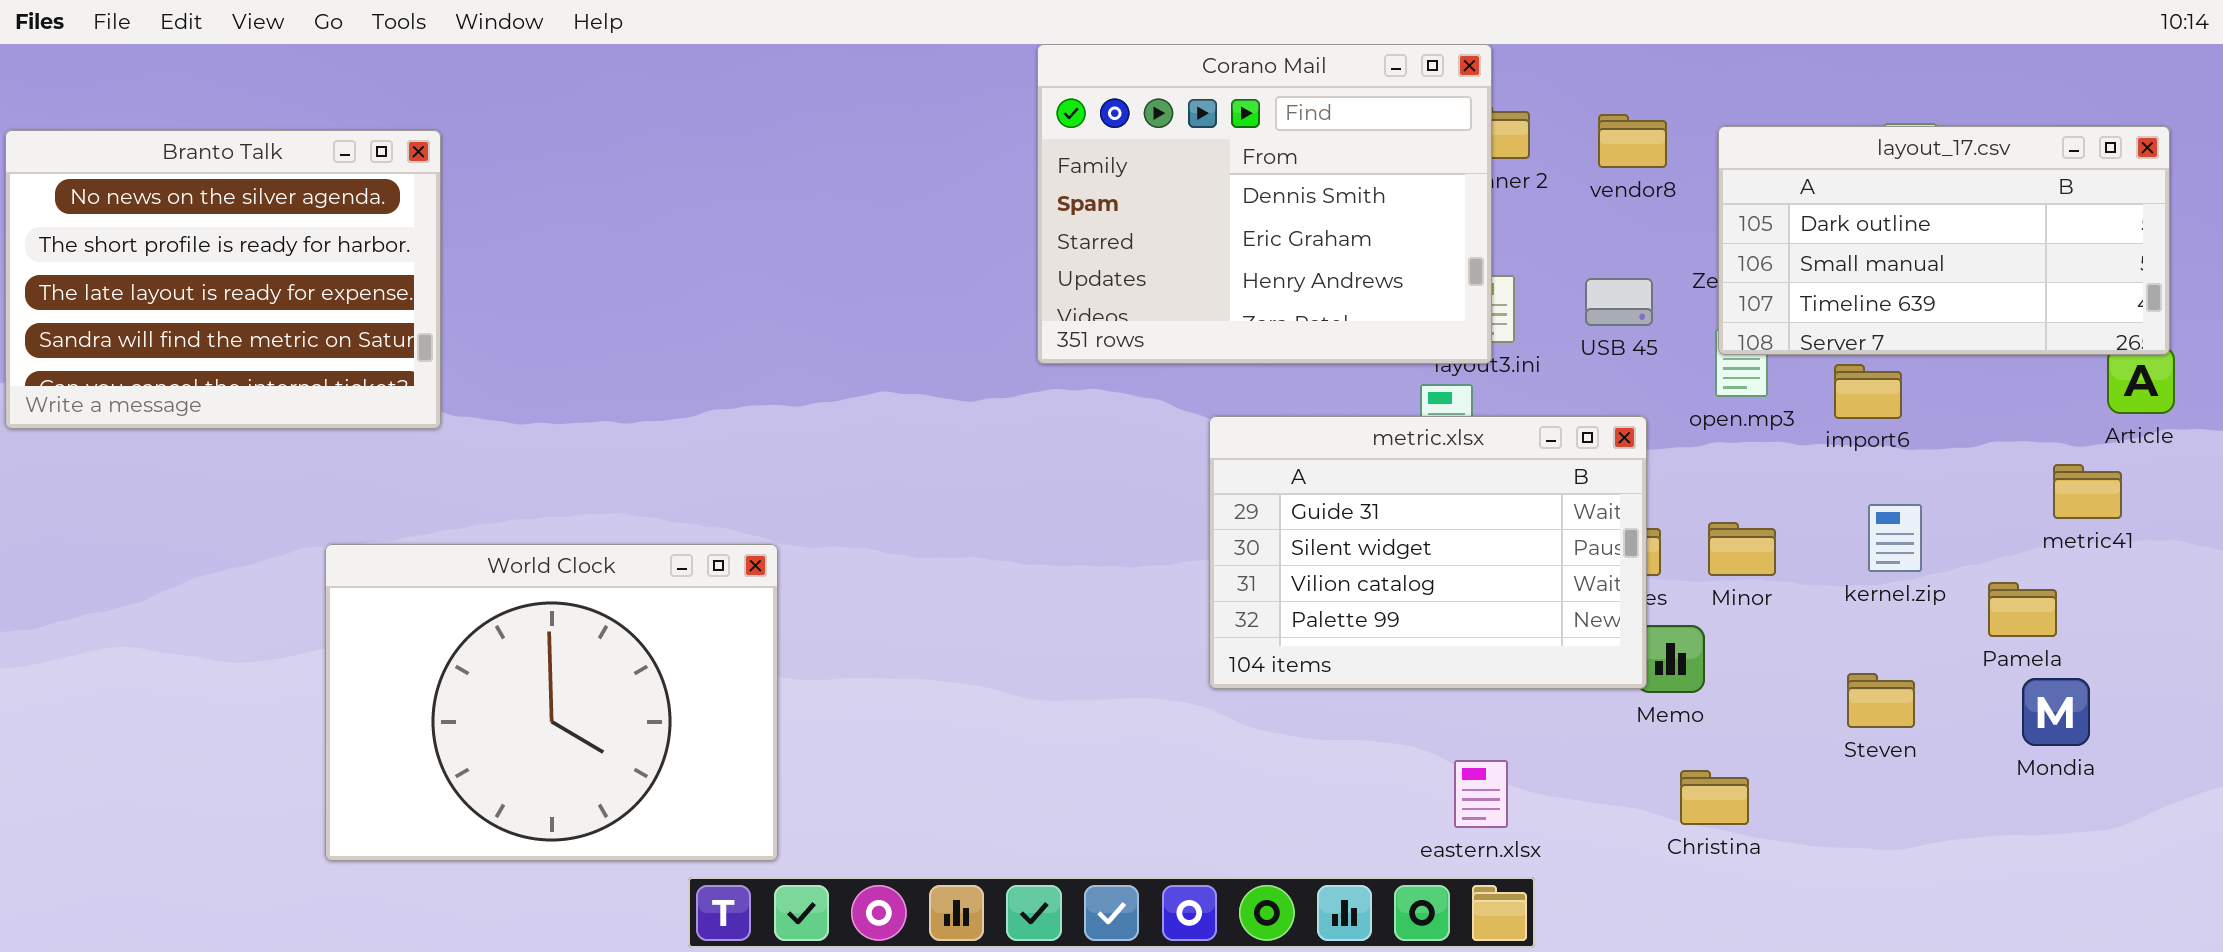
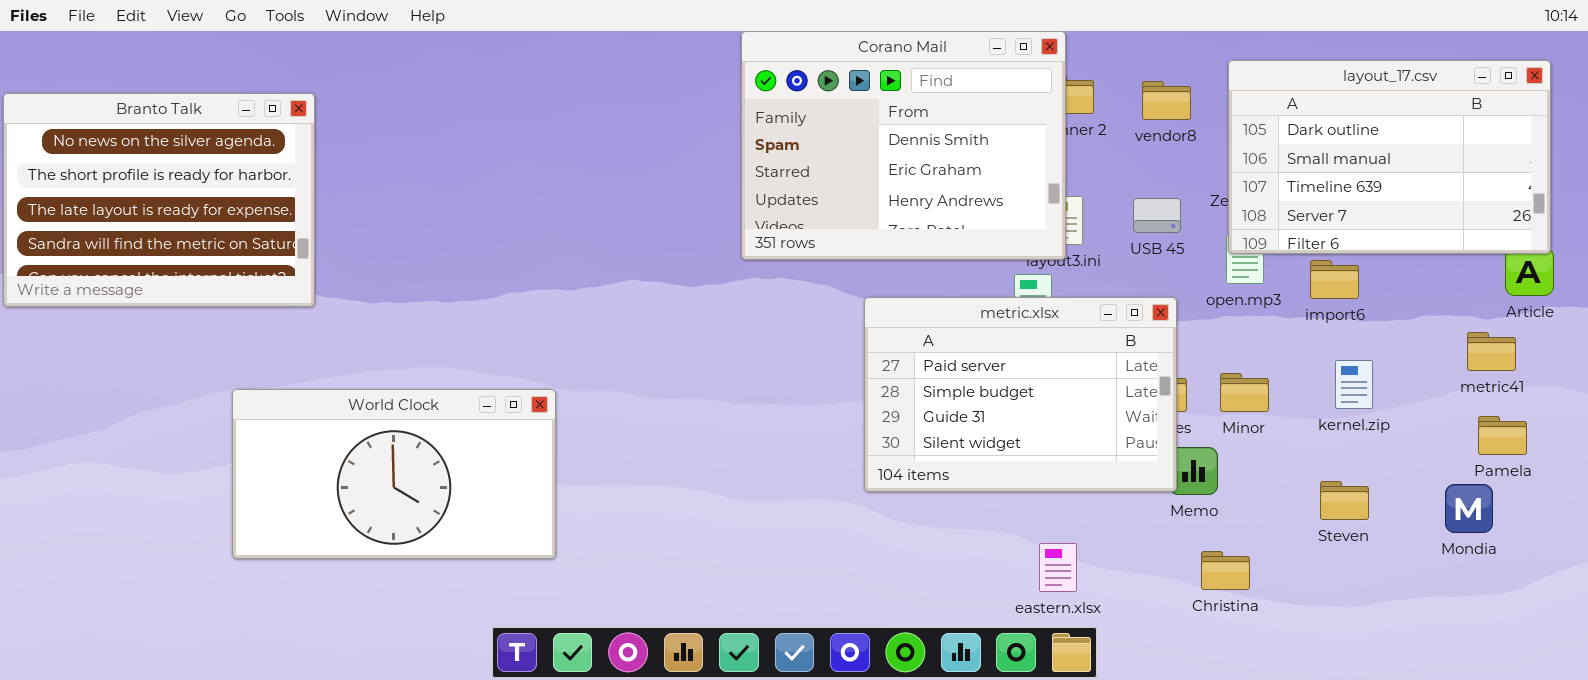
layout_17.csv: [1718,126,2170,355] -> [1228,60,1551,254], resized
metric.xlsx: [1209,416,1647,689] -> [864,297,1177,492], scrolled up 2 rows
World Clock: [325,544,778,861] -> [232,389,556,559], resized
Pamela: [1988,582,2057,637] -> [1478,416,1527,455], moved

